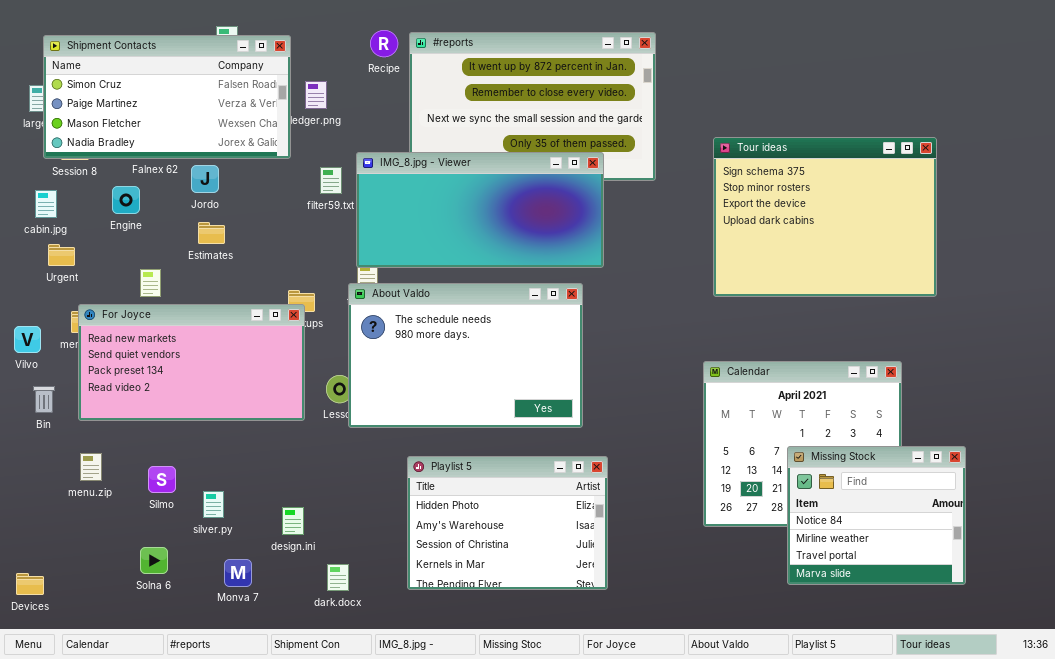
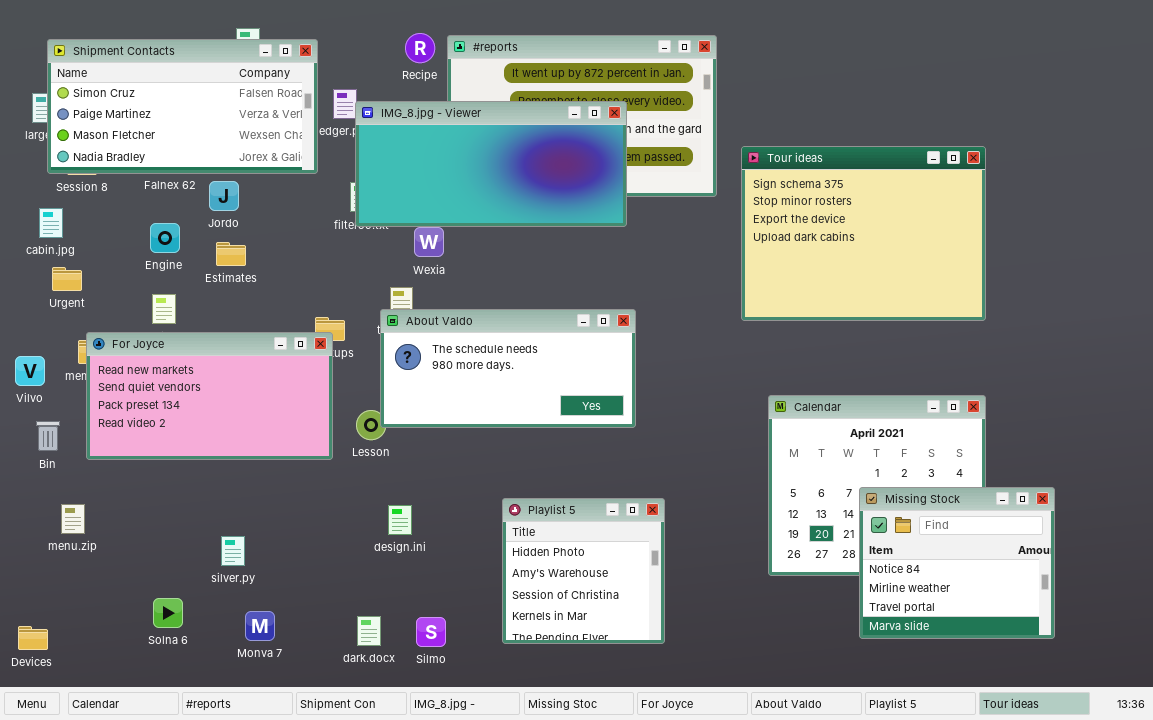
Tour ideas: [713,137,937,297] -> [741,146,986,321], moved
IMG_8.jpg - Viewer: [356,152,604,268] -> [355,101,627,227], moved
Engine: [112,186,140,214] -> [150,223,180,253], moved
About Valdo: [348,283,583,428] -> [380,309,636,428], resized
menu.zip: [80,453,102,481] -> [61,504,85,534], moved
Playlist 5: [407,456,608,590] -> [502,498,665,644], resized
Silmo: [148,466,176,493] -> [416,617,446,647], moved
design.ini: [282,507,304,535] -> [388,505,412,535], moved

